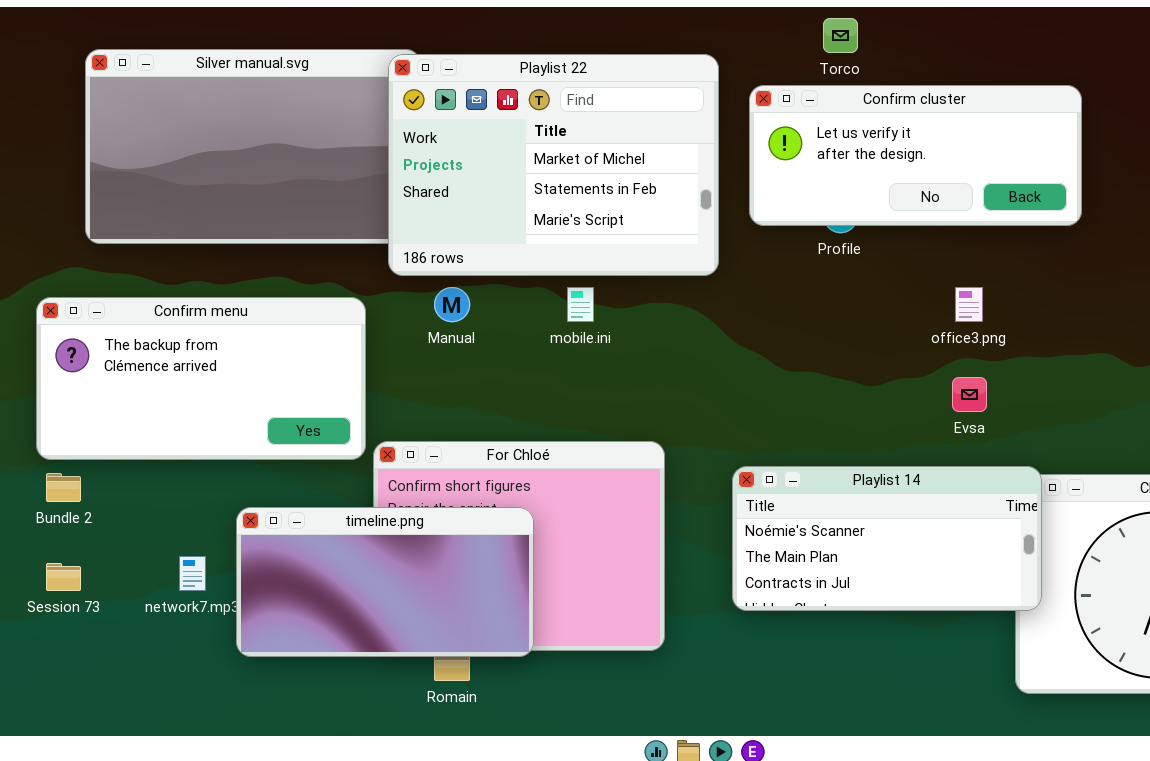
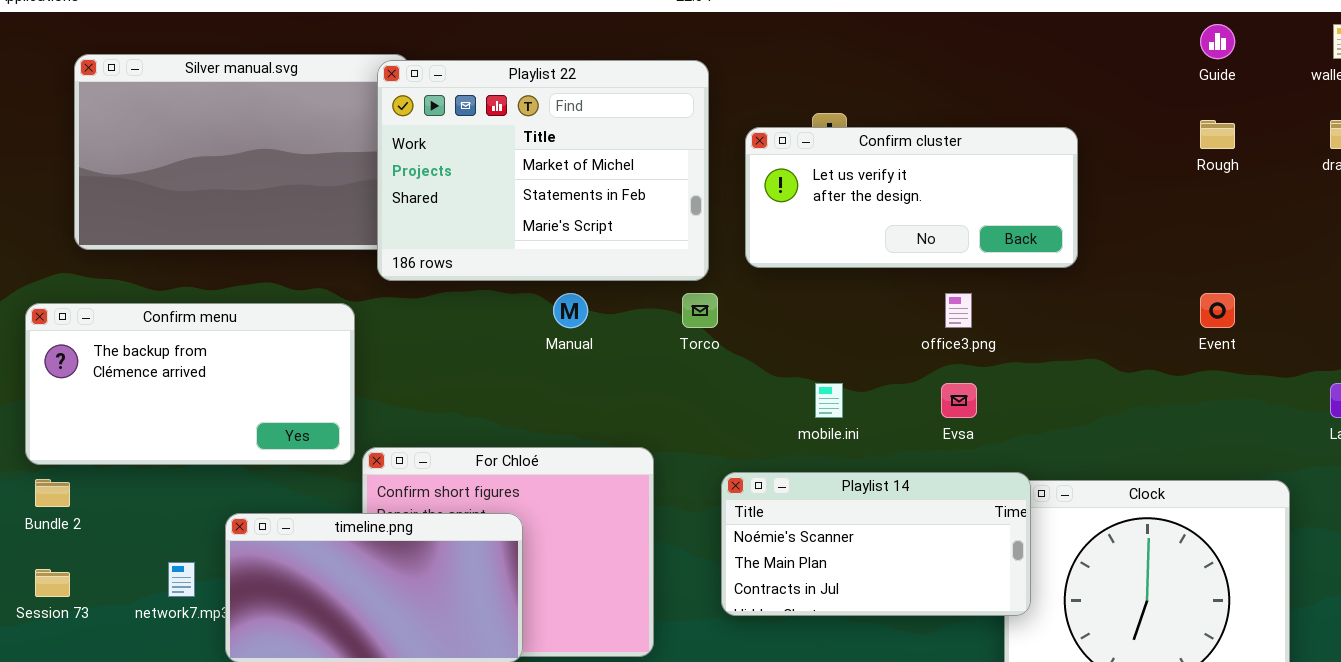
Torco: [823,18,858,53] -> [682,293,718,328], moved
Confirm cluster: [749,85,1082,226] -> [745,127,1078,268], moved
Manual: [434,287,470,322] -> [553,293,588,328], moved
mobile.ini: [567,287,594,322] -> [815,383,843,418], moved

